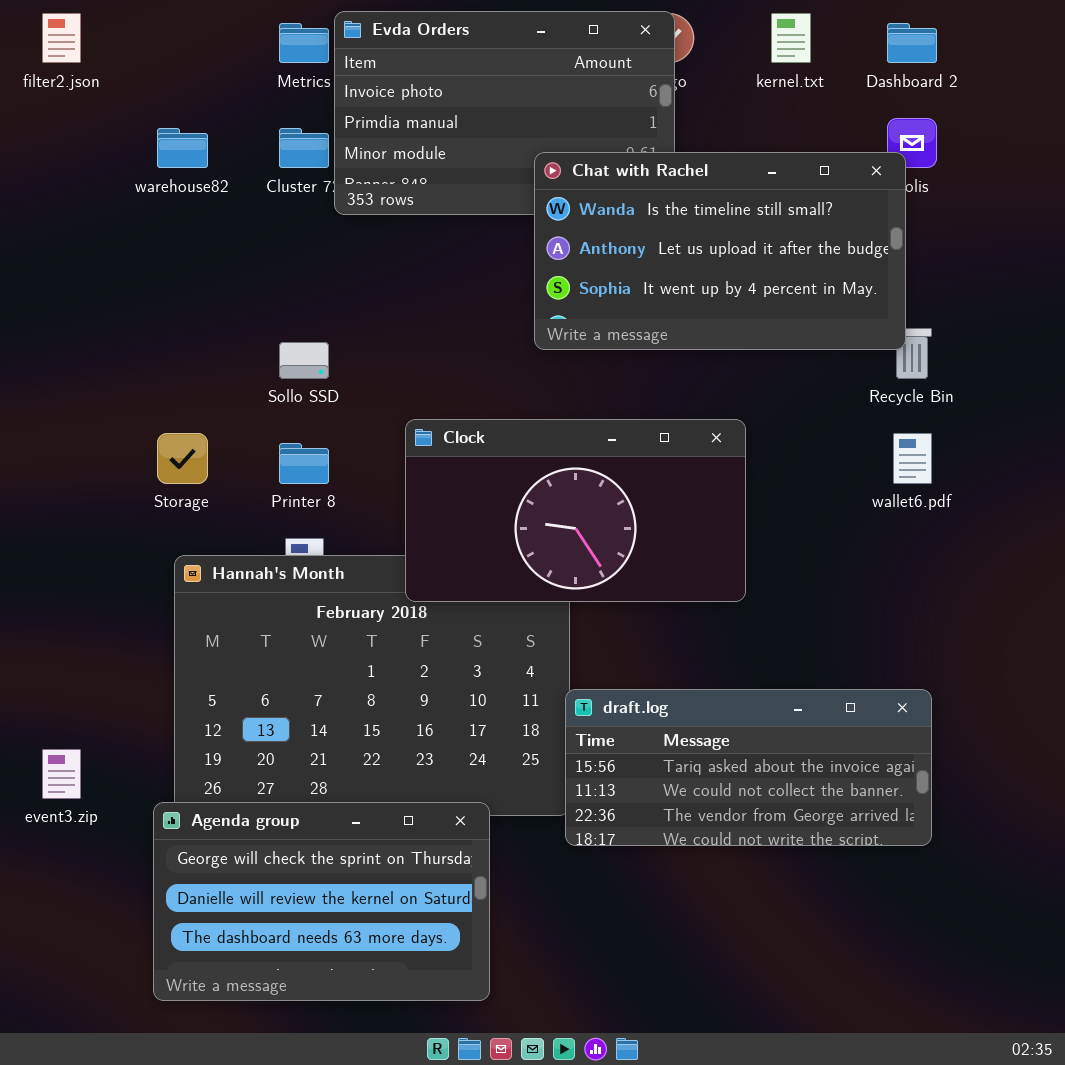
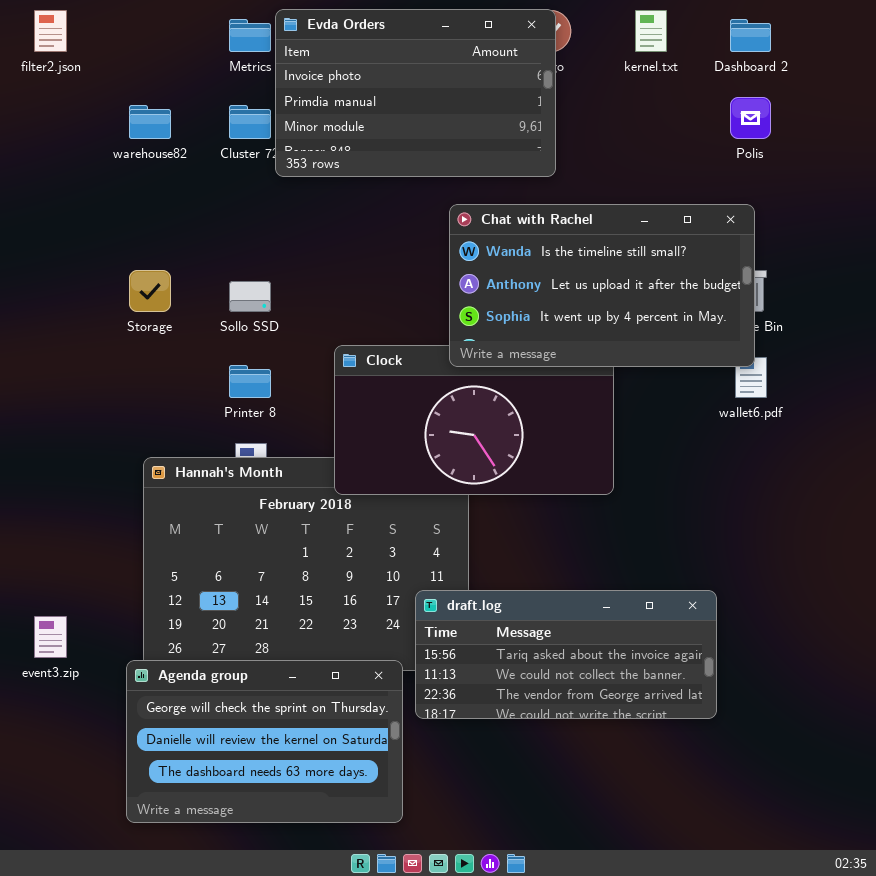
Chat with Rachel: [534,152,906,350] -> [449,204,755,367], moved
Storage: [157,433,208,484] -> [129,270,171,312], moved
draft.log: [565,689,932,846] -> [415,590,717,719], moved

